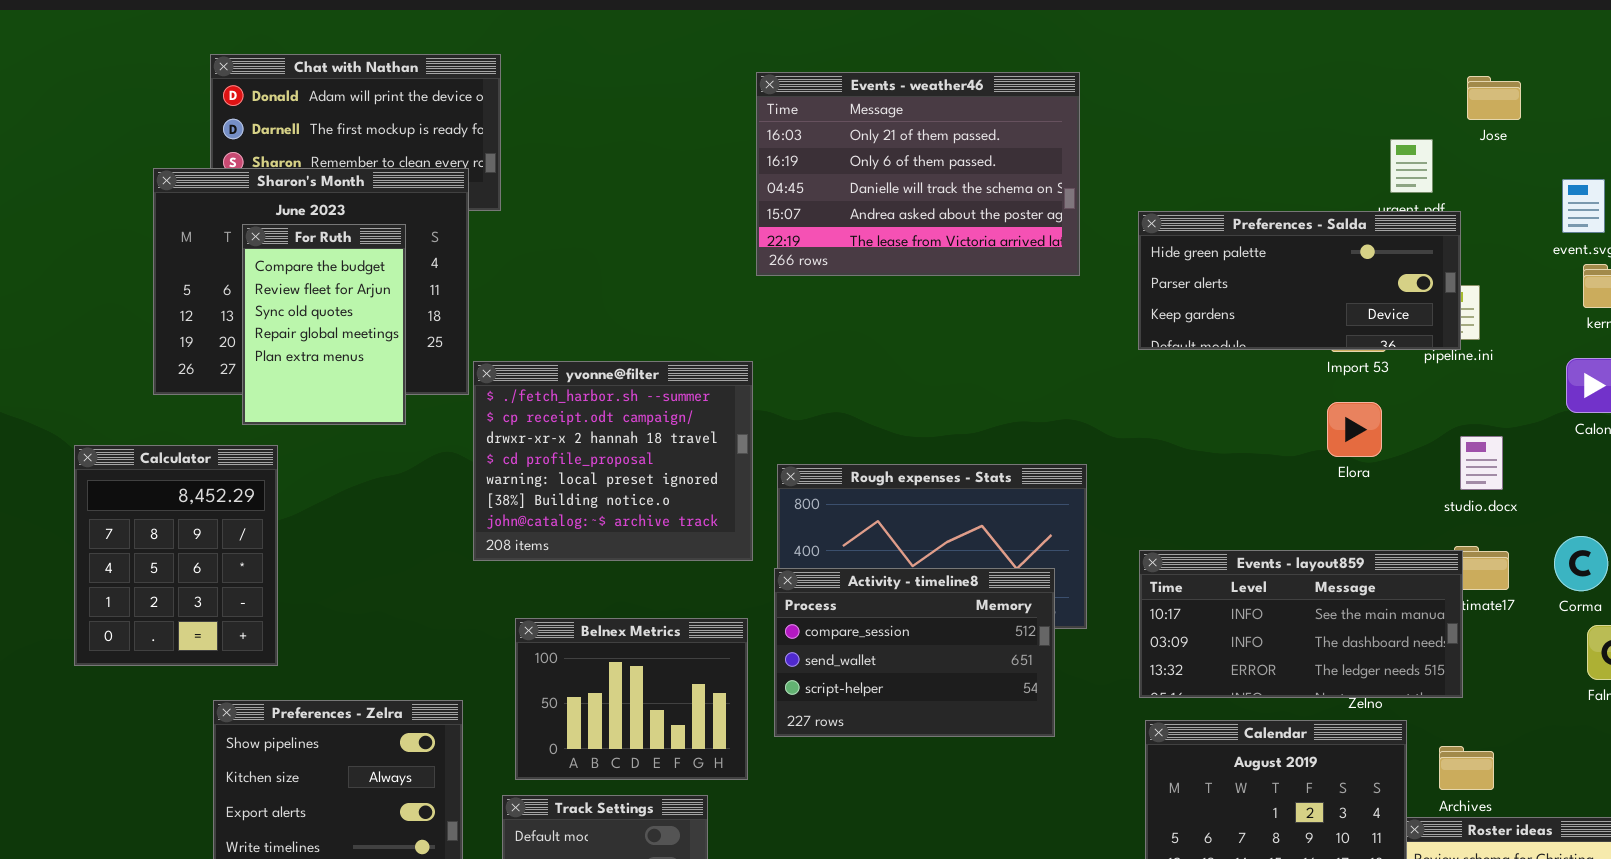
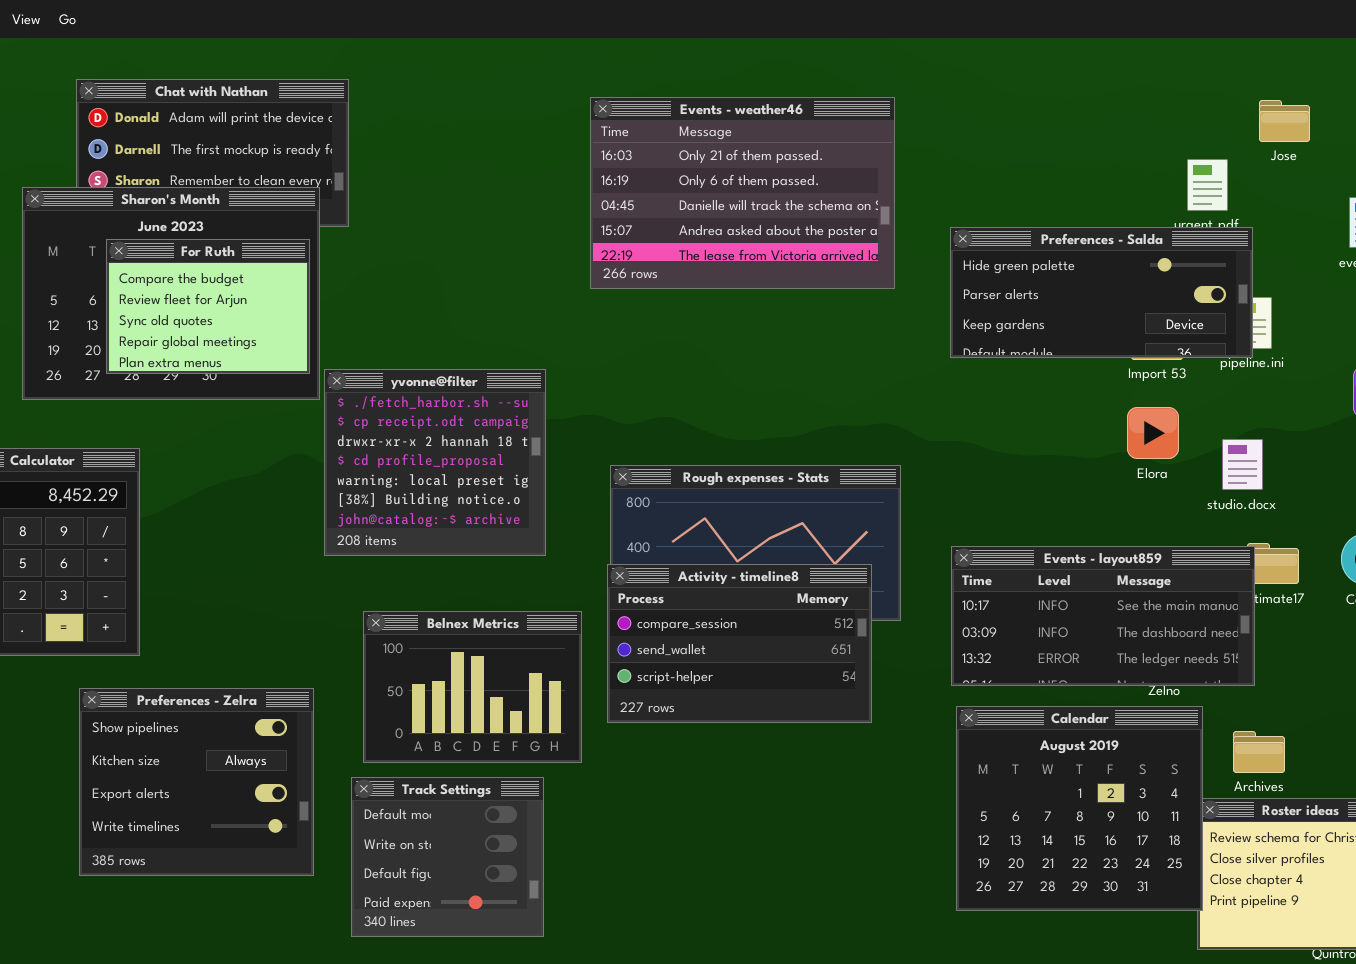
For Ruth: [242,224,406,425] -> [106,239,310,374], resized
yvonne@filter: [473,361,753,561] -> [324,369,546,556], resized
studio.docx: [1460,436,1503,490] -> [1222,439,1263,490], moved

